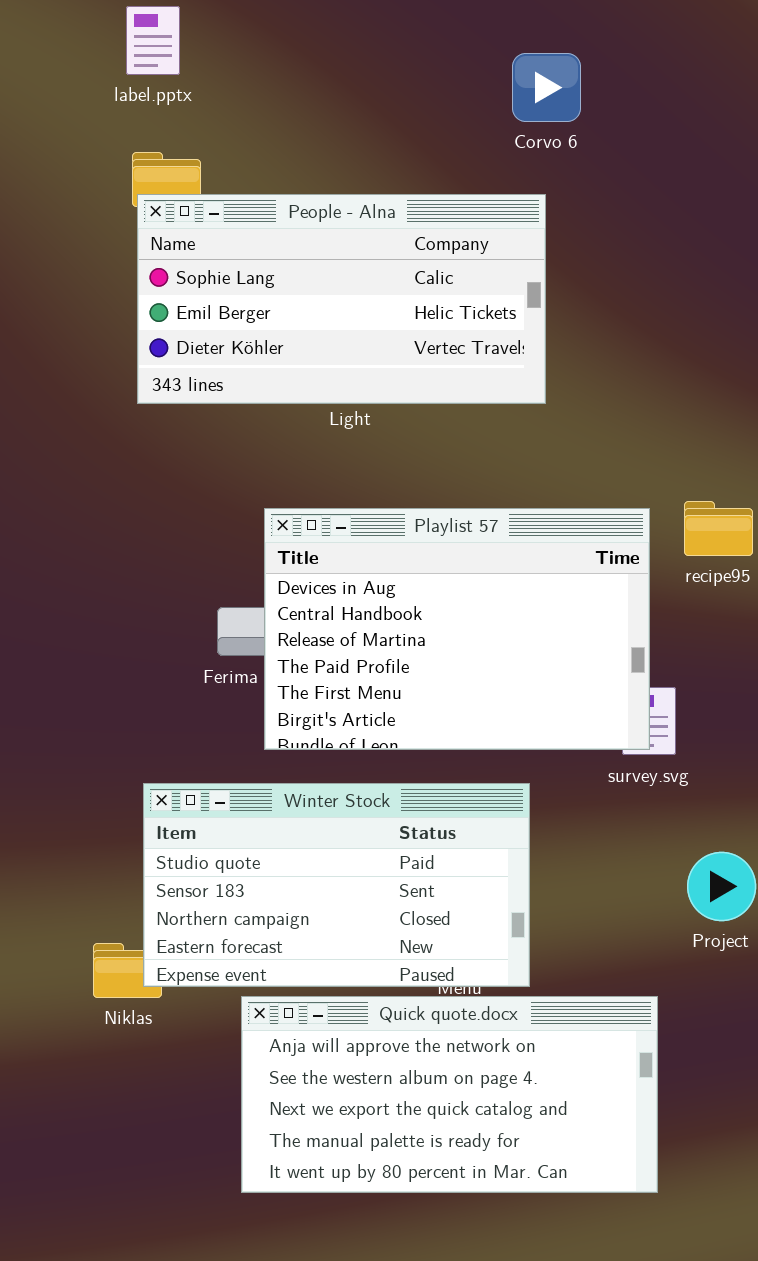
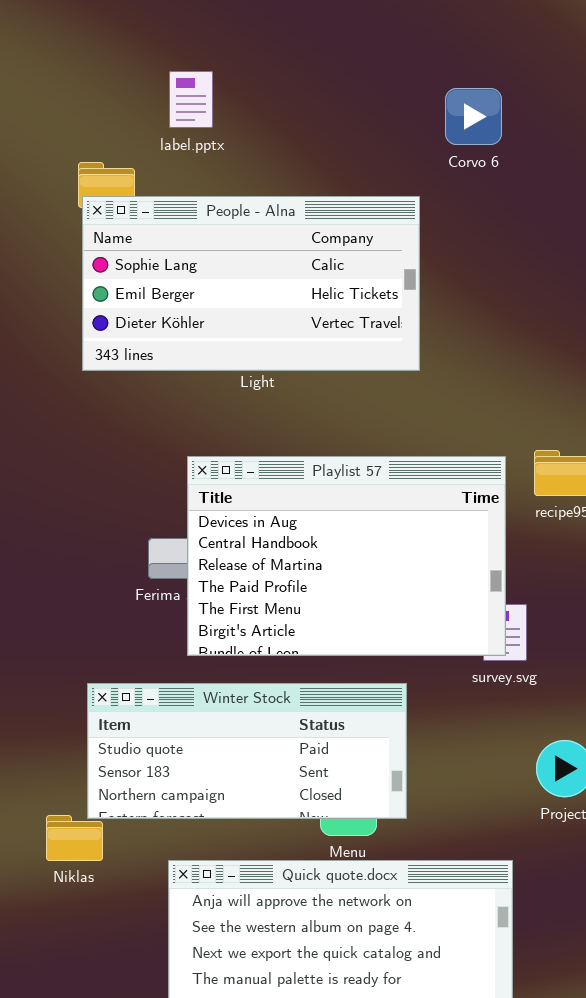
label.pptx: [126,6,180,75] -> [169,71,213,128], moved
Corvo 6: [512,53,581,122] -> [445,88,502,145], moved
Winter Stock: [143,783,530,987] -> [87,683,407,819], resized

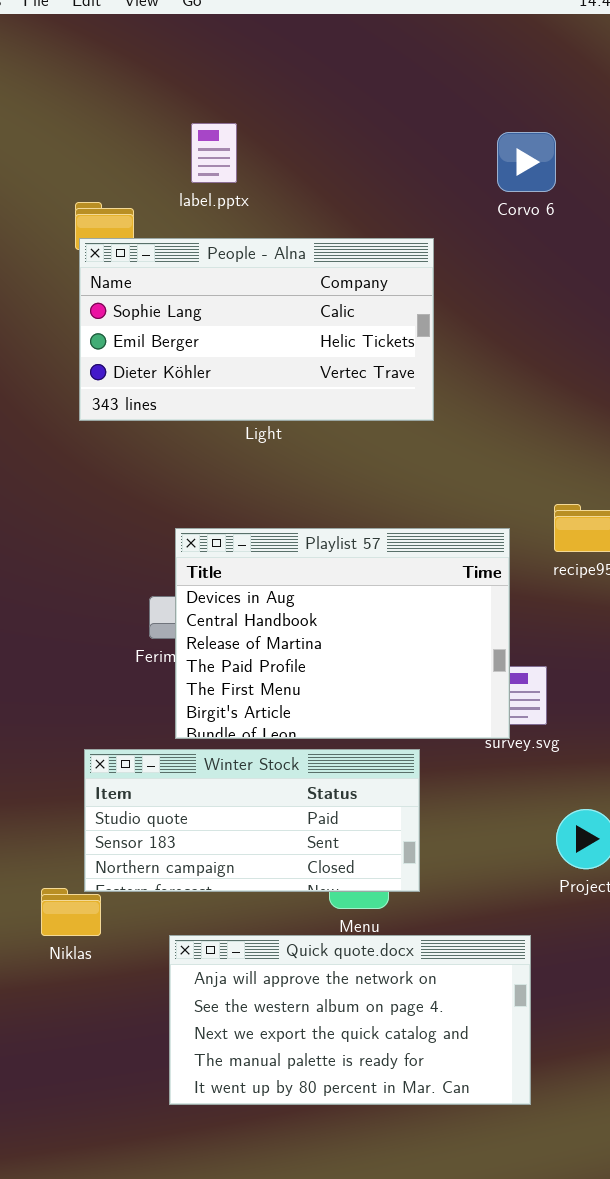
label.pptx: [169,71,213,128] -> [191,123,237,183], moved
Corvo 6: [445,88,502,145] -> [497,132,556,192], moved
Playlist 57: [187,456,506,656] -> [175,528,510,739], moved

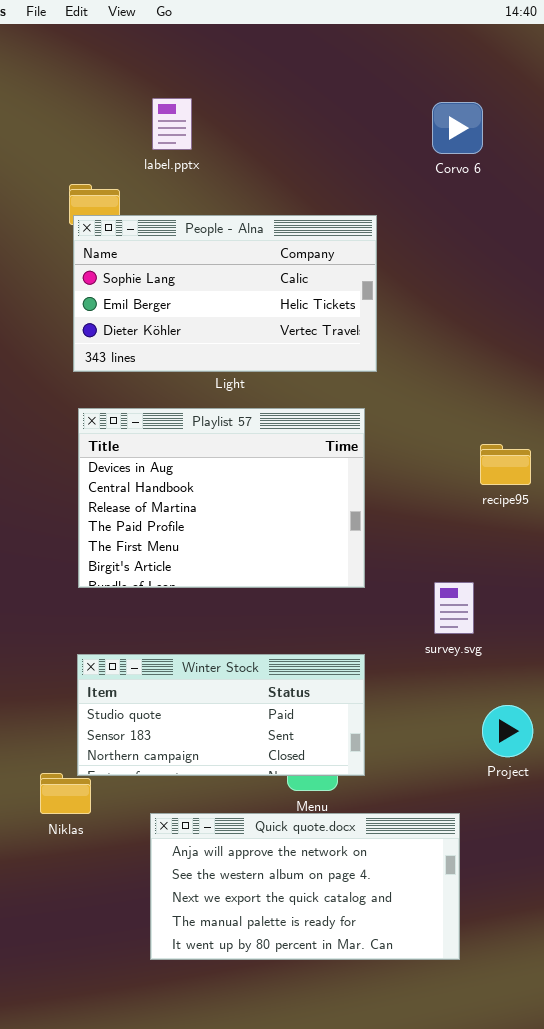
label.pptx: [191,123,237,183] -> [152,98,192,150], moved
Corvo 6: [497,132,556,192] -> [432,102,483,154], moved
Playlist 57: [175,528,510,739] -> [78,408,365,588], moved

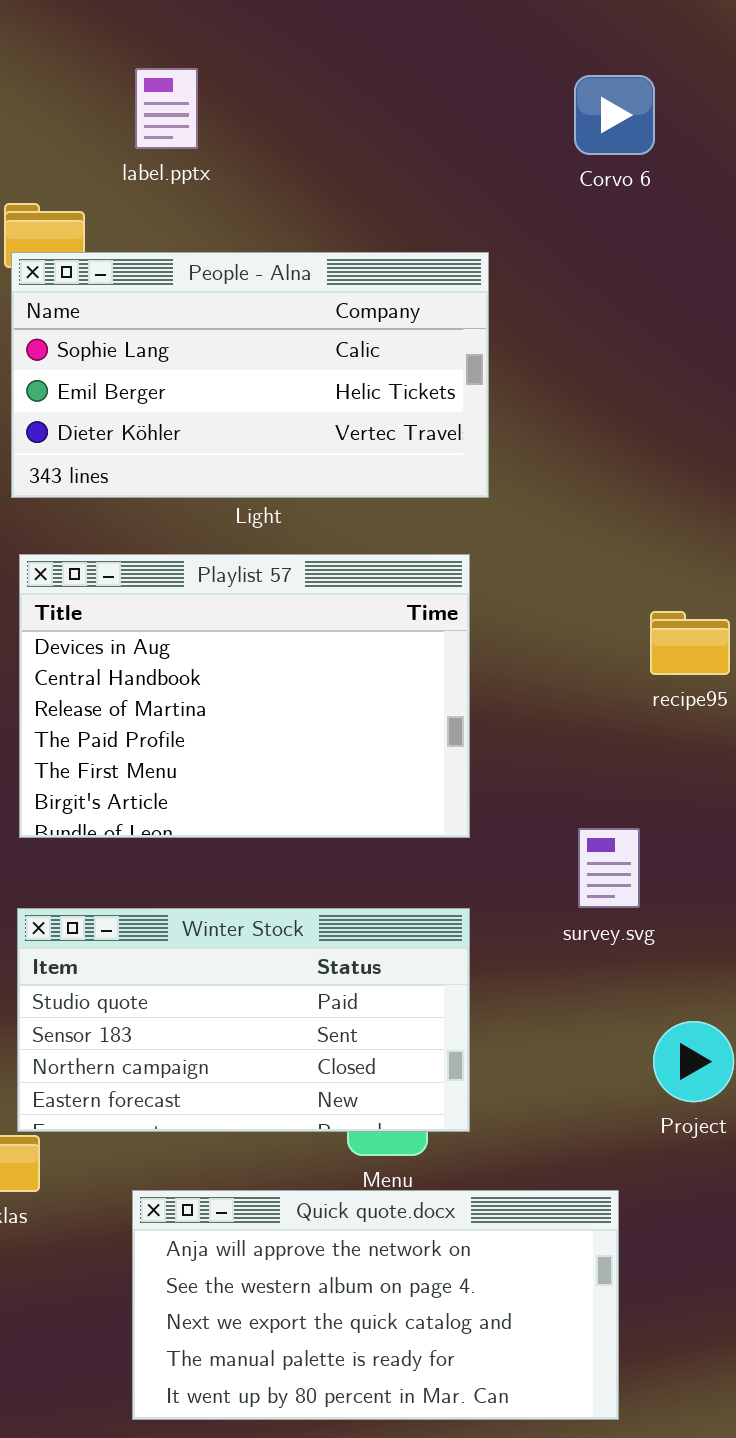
Winter Stock: [77,654,365,776] -> [17,908,470,1132], resized

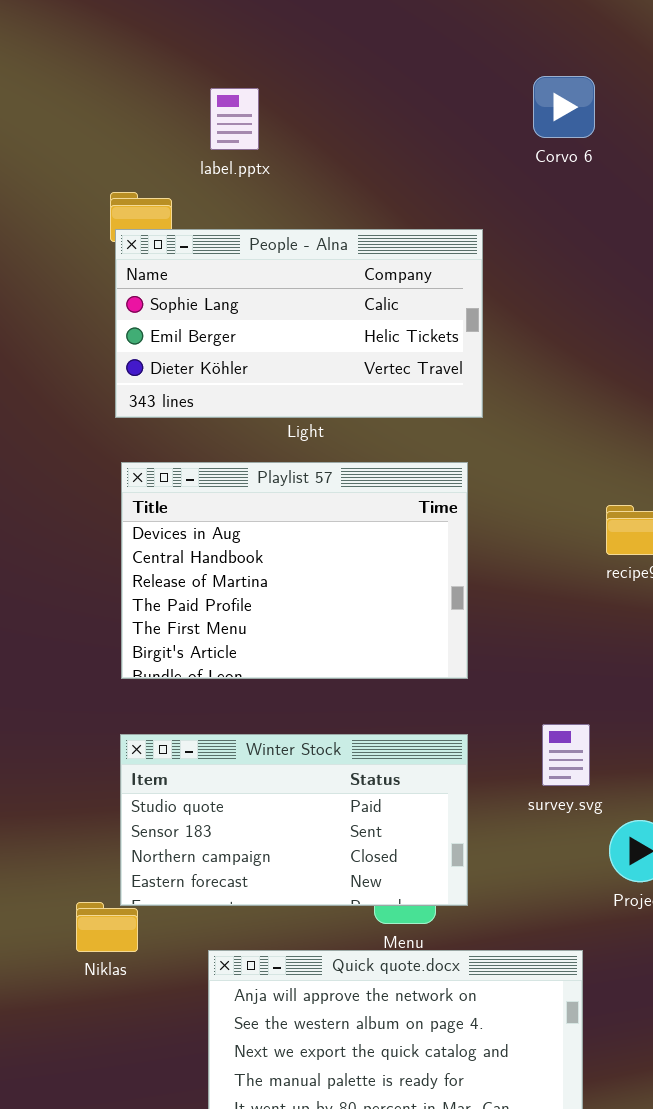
Corvo 6: [574,75,655,155] -> [533,76,595,138], moved
survey.svg: [578,828,640,908] -> [542,724,590,786], moved

